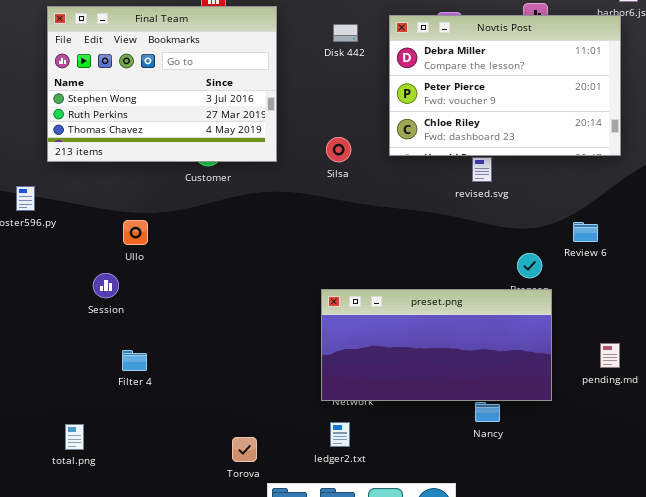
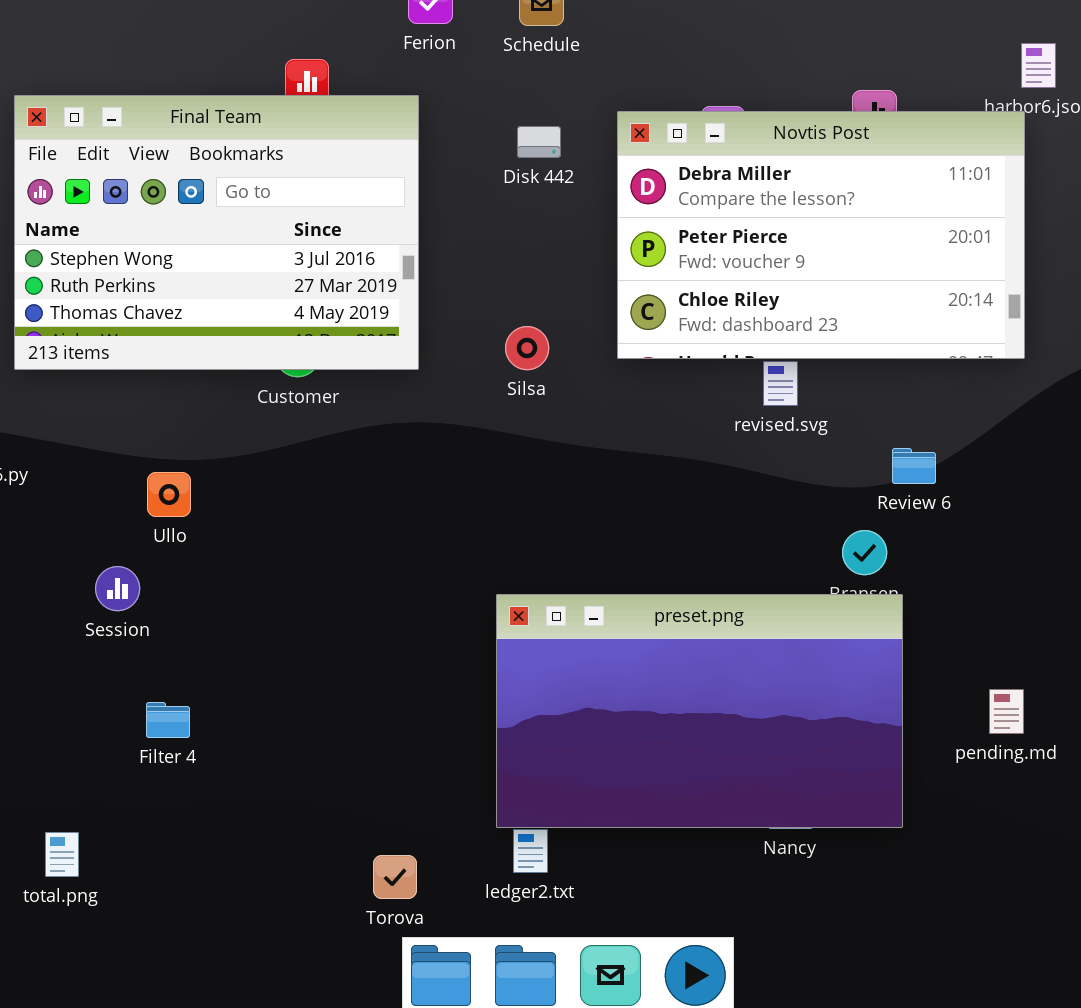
Review 6: [573,222,598,242] -> [892,448,936,484], moved
preset.png: [321,289,552,401] -> [496,594,903,828], resized
Torova: [232,437,257,462] -> [373,855,417,899], moved

